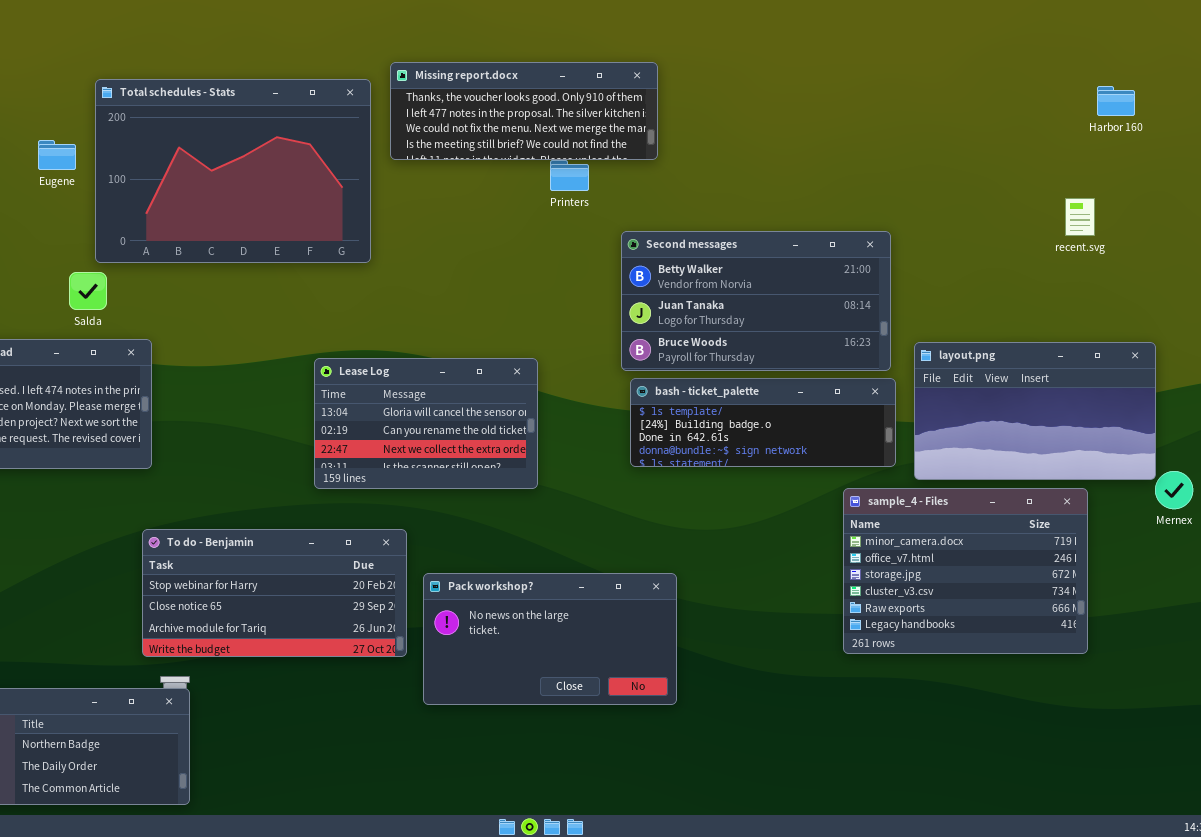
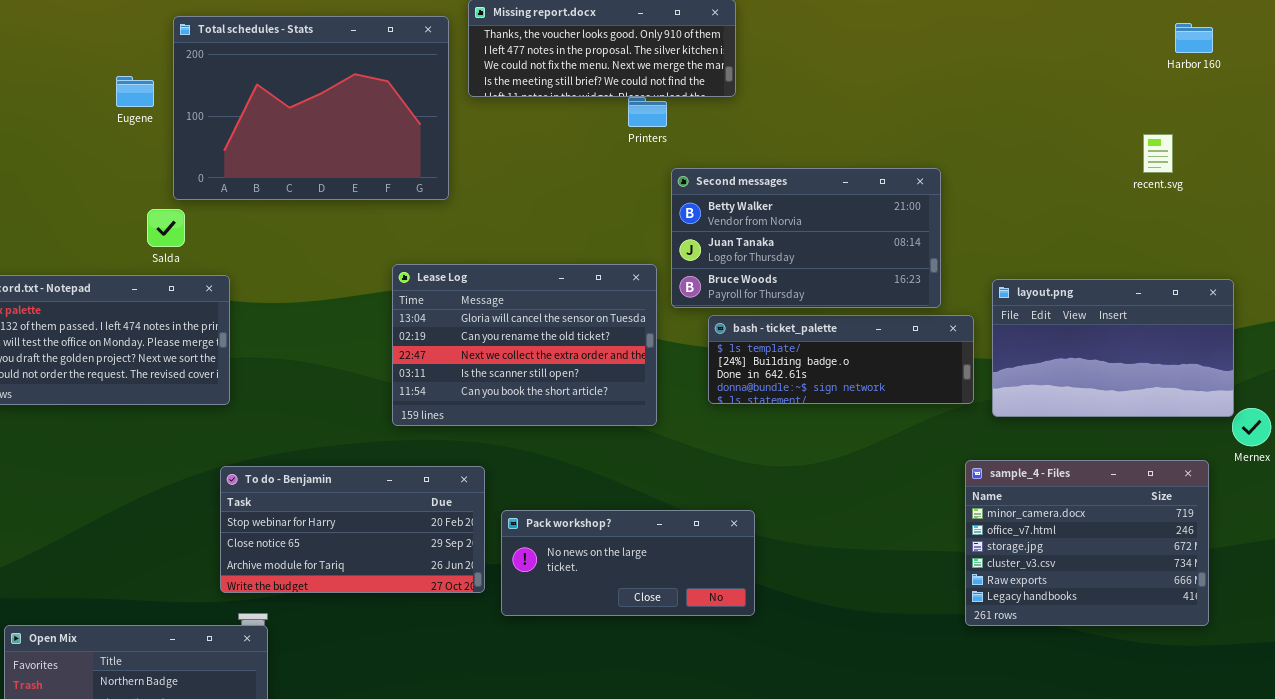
Second messages: [621,231,891,371] -> [671,168,941,308], moved
Lease Log: [314,358,538,489] -> [392,264,657,426], resized
sample_4 - Files: [843,488,1088,654] -> [965,460,1209,626], moved
Pack workshop?: [423,573,677,705] -> [501,510,755,616], resized

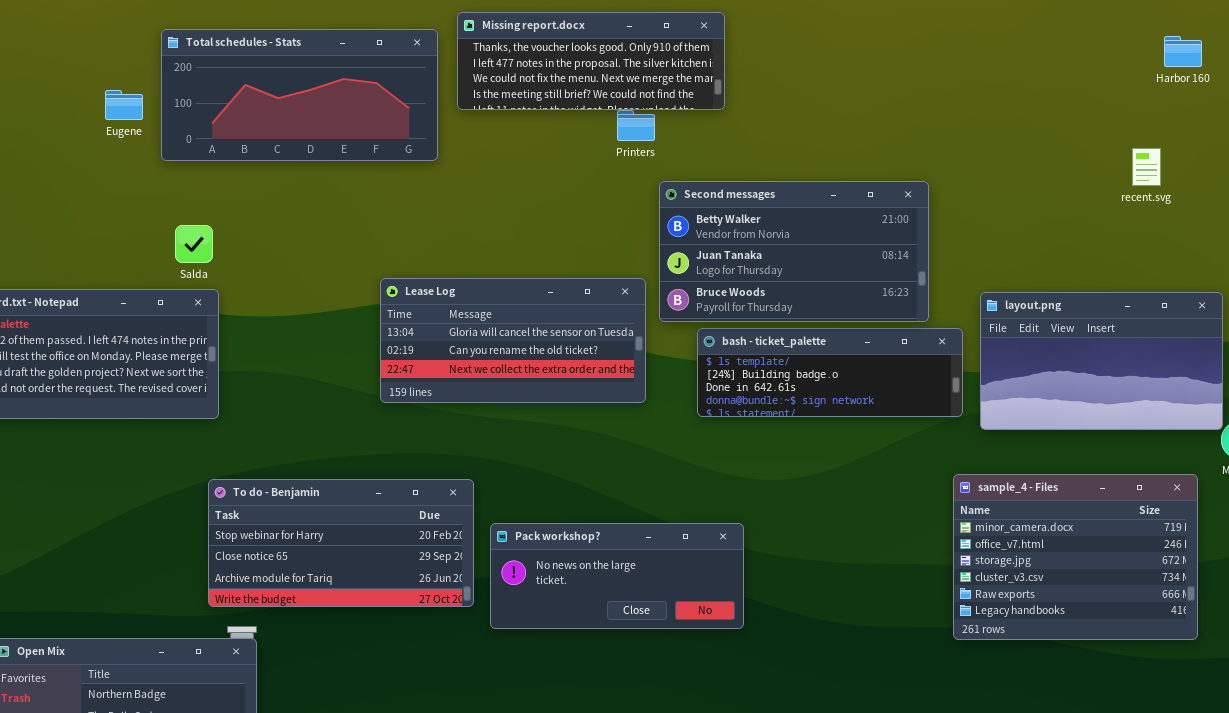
Total schedules - Stats: [173,16,449,200] -> [161,29,438,161], resized
Salda: [147,209,185,247] -> [175,225,213,263], moved
Lease Log: [392,264,657,426] -> [380,278,646,403], resized

